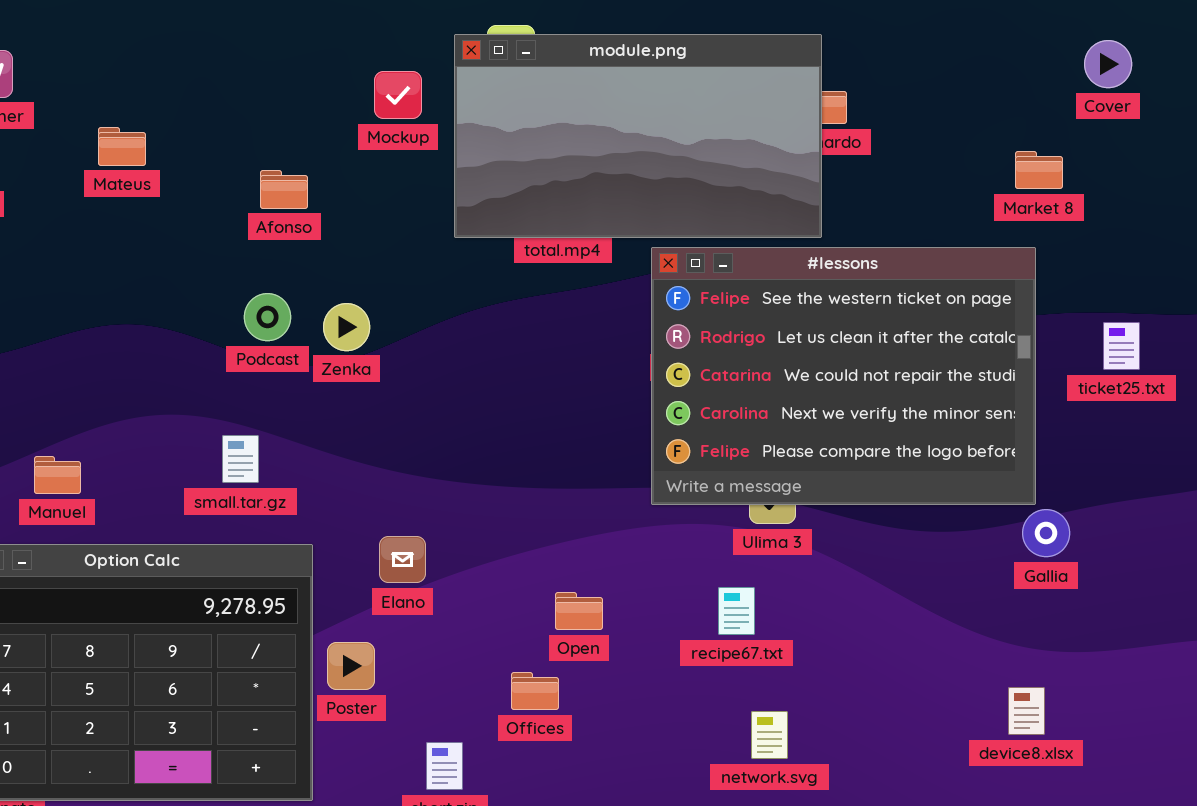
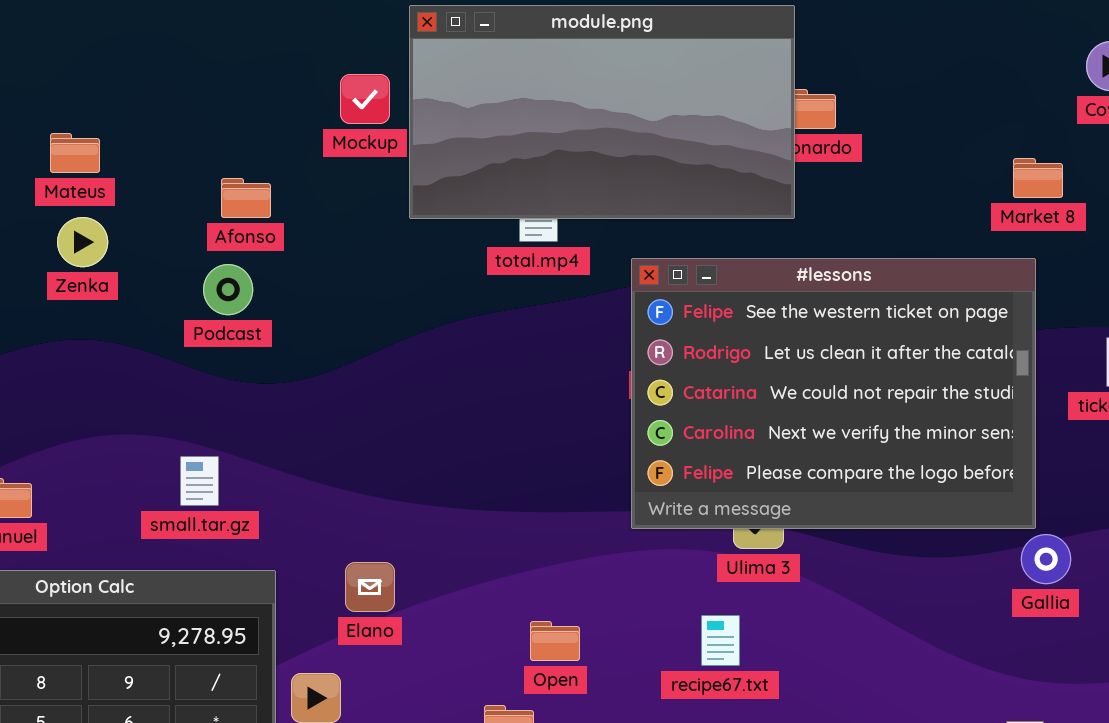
module.png: [454,34,822,238] -> [409,5,795,219], moved
Podcast: [244,293,291,341] -> [203,264,253,315], moved
Zenka: [323,303,370,351] -> [57,217,108,267], moved

